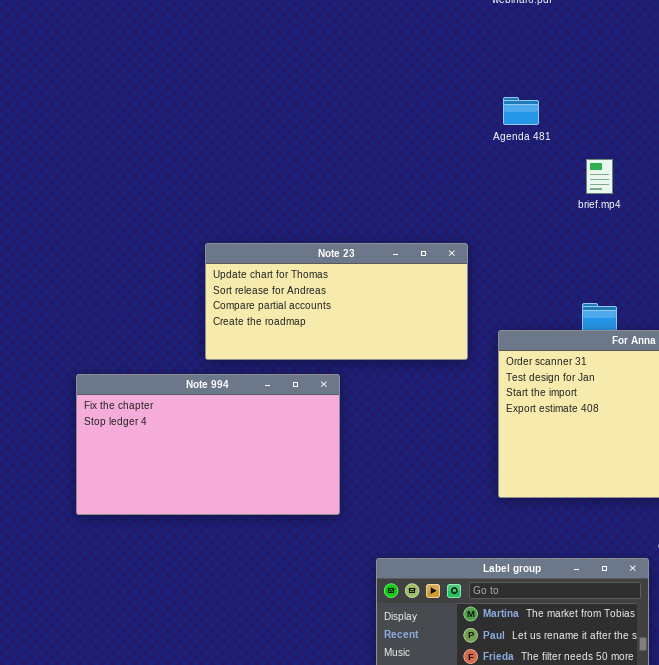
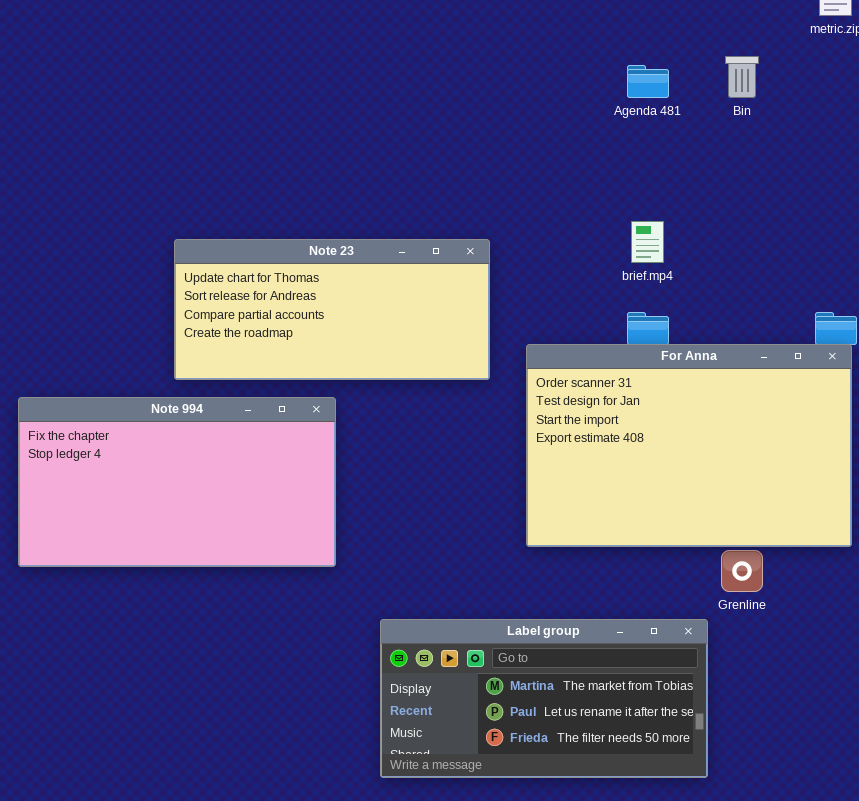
Agenda 481: [503,97,539,125] -> [627,65,669,98], moved
brief.mp4: [586,159,613,194] -> [631,221,664,263], moved

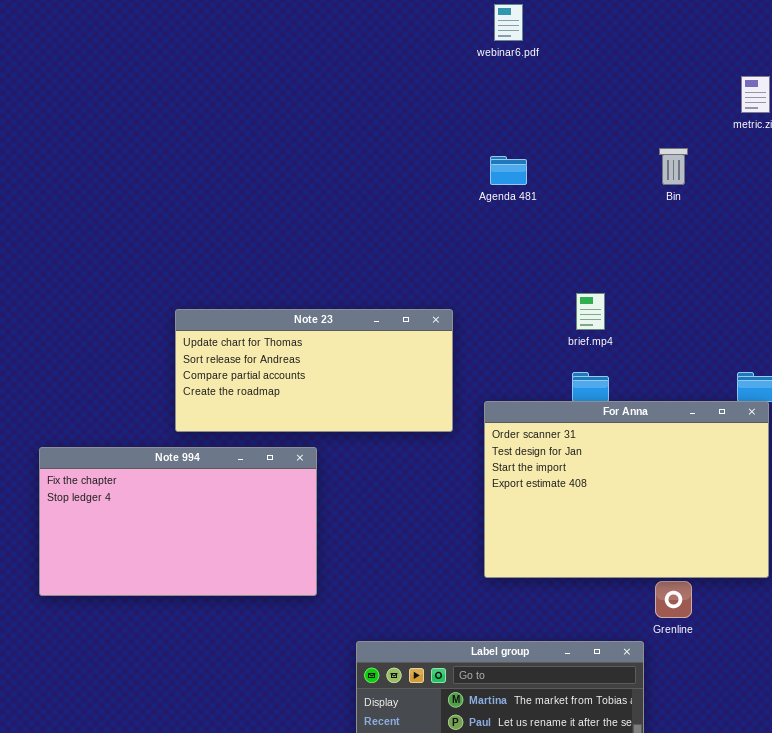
Agenda 481: [627,65,669,98] -> [490,156,527,185], moved

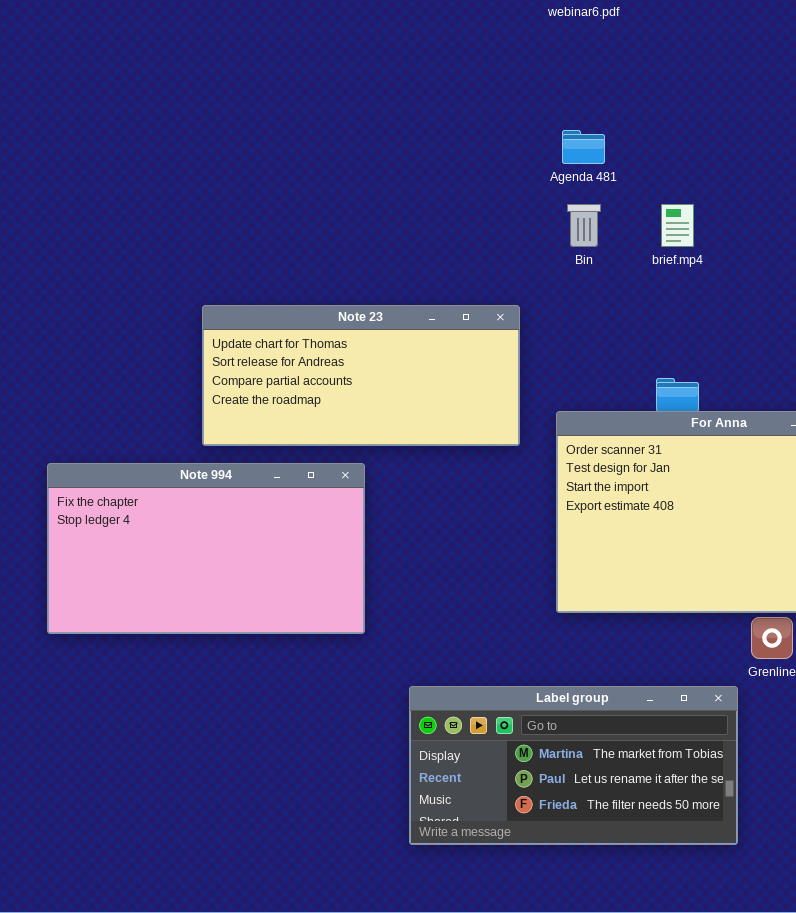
Bin: [659,148,688,185] -> [567,204,601,247], moved
brief.mp4: [576,293,605,330] -> [661,204,694,247], moved

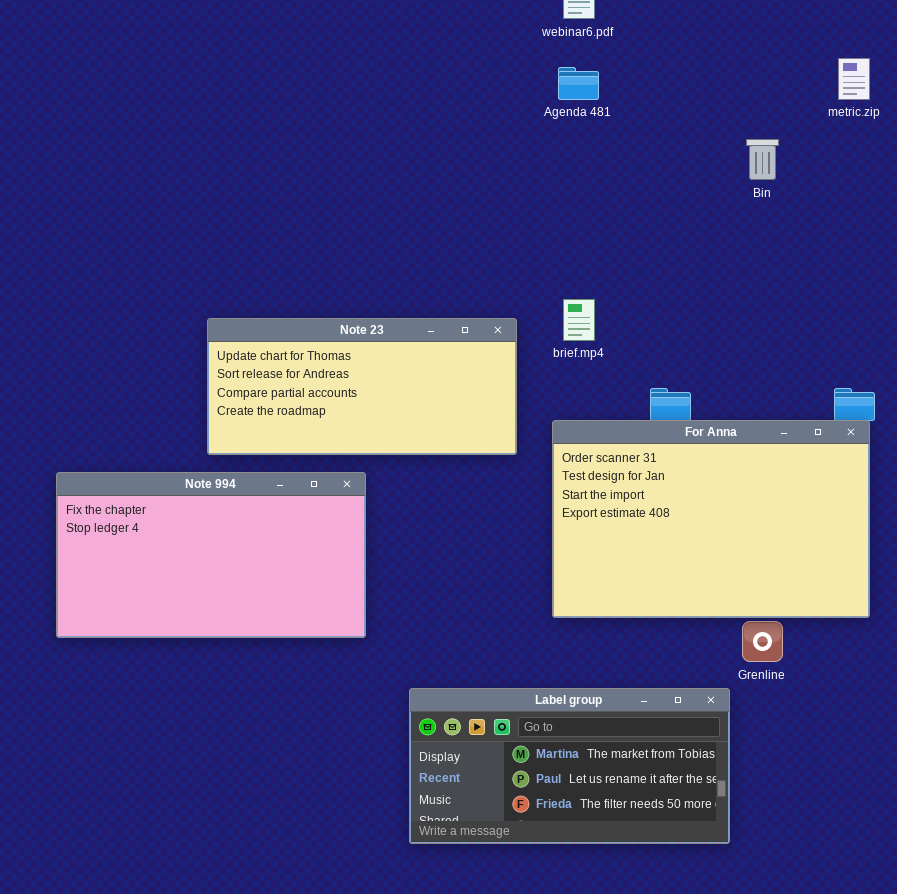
Agenda 481: [562,130,605,164] -> [558,67,599,100], moved
Bin: [567,204,601,247] -> [746,139,779,180], moved
brief.mp4: [661,204,694,247] -> [563,299,595,341], moved

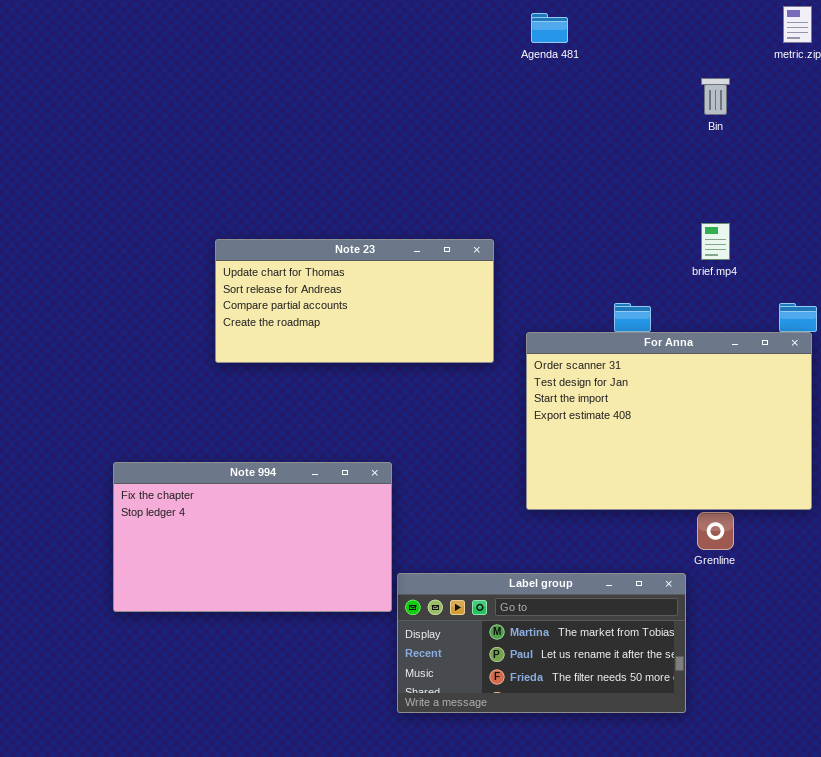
brief.mp4: [563,299,595,341] -> [701,223,730,260], moved
Note 994: [56,472,366,638] -> [113,462,392,612], moved

